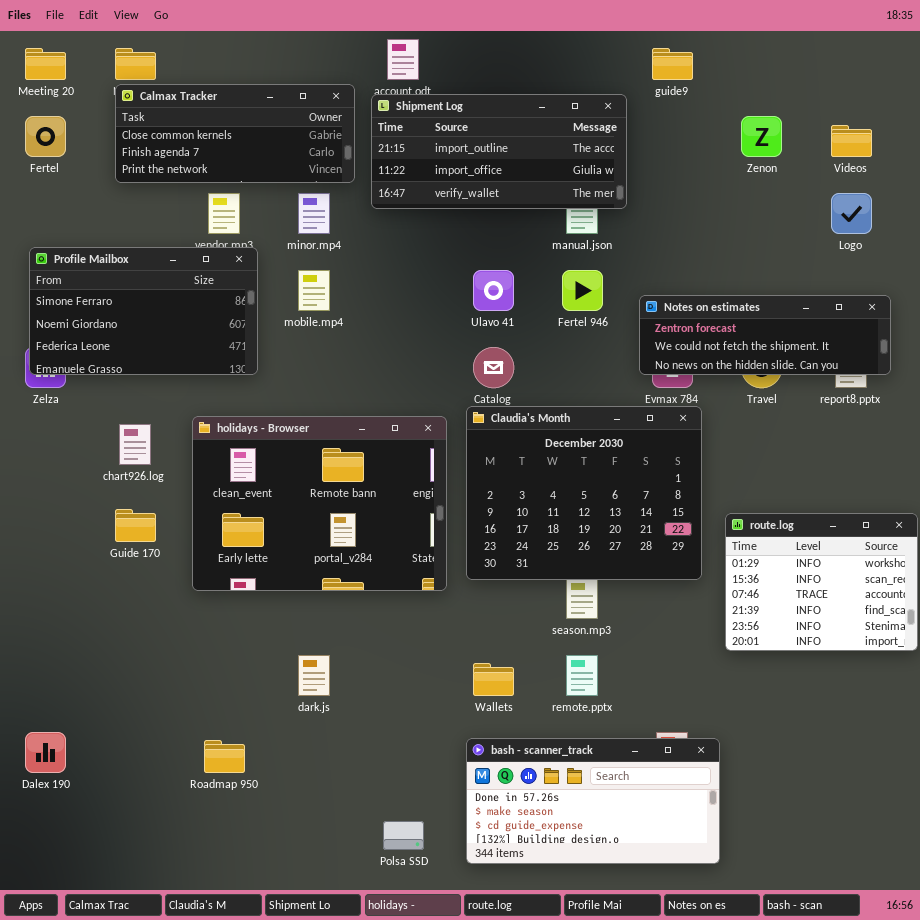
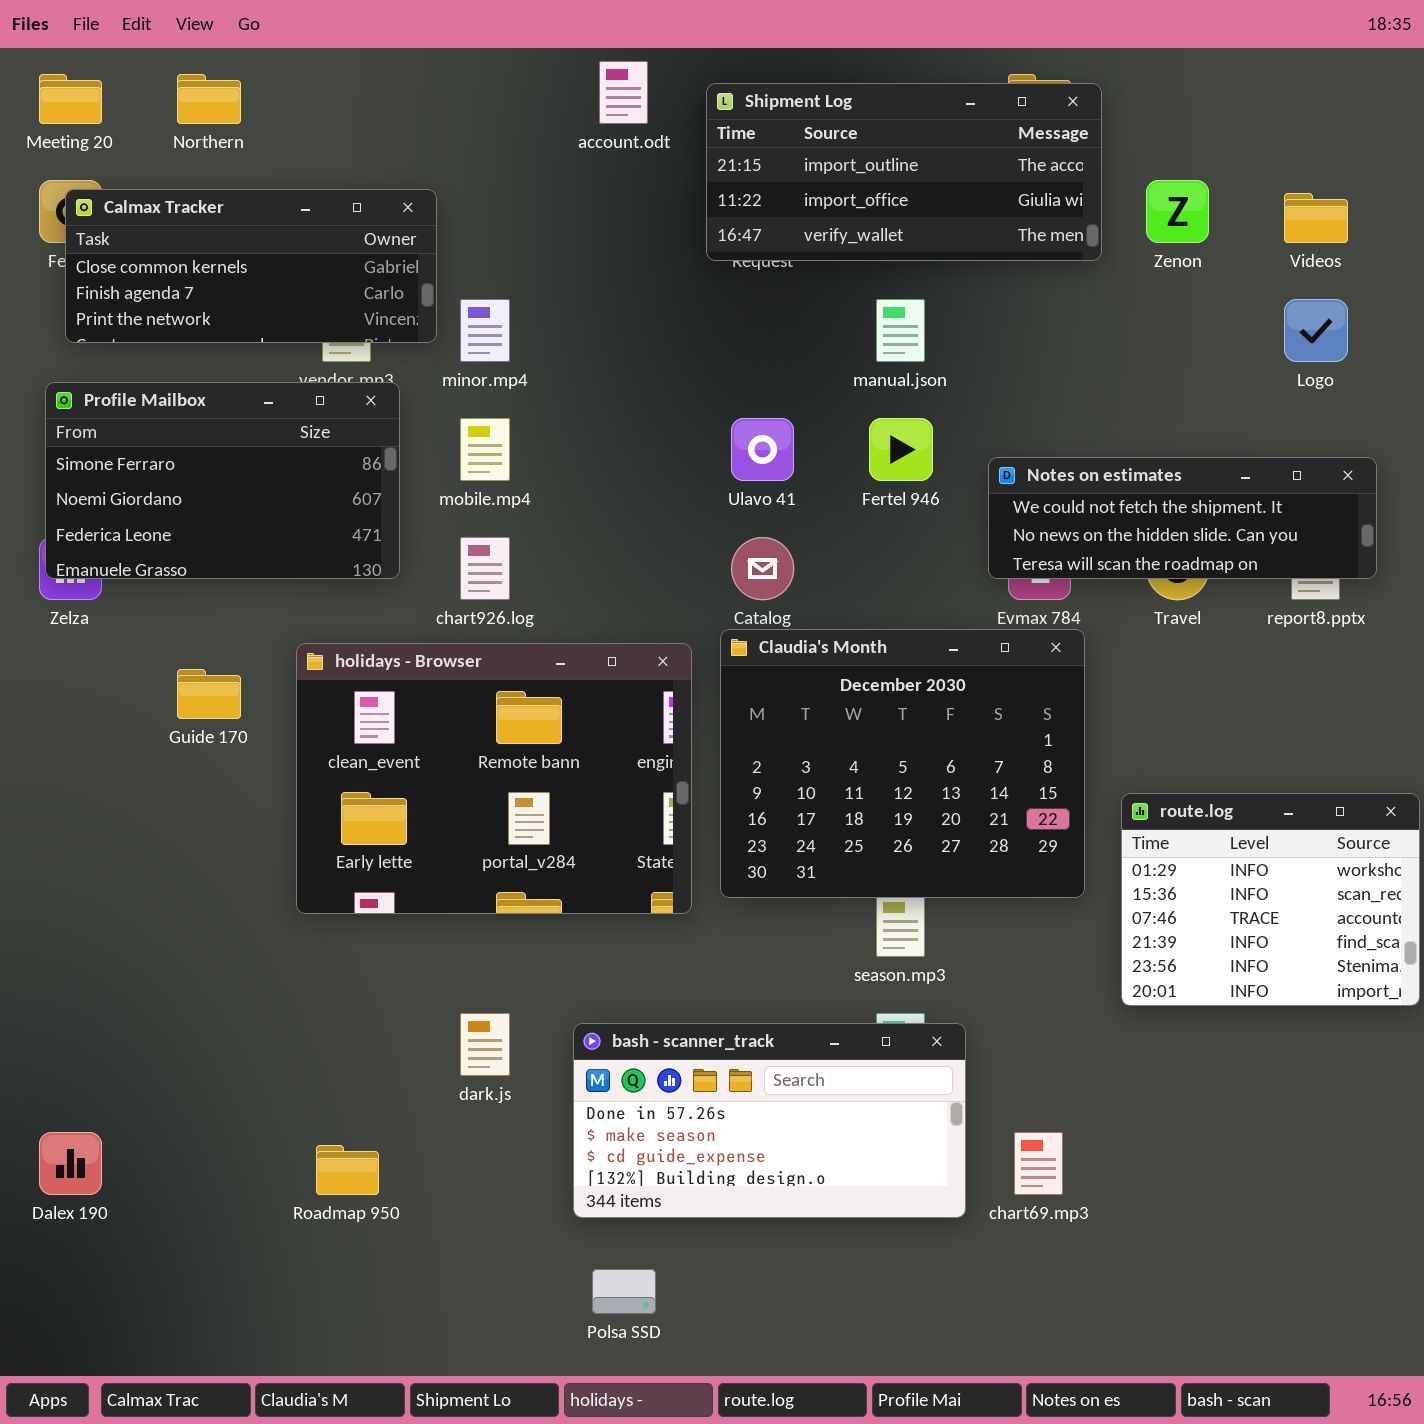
Calmax Tracker: [115,84,355,183] -> [65,189,437,343], moved
Shipment Log: [371,94,627,209] -> [706,83,1102,261], moved
Notes on estimates: [639,295,891,375] -> [988,457,1377,579], scrolled down 1 row
chart926.log: [119,424,151,465] -> [460,537,510,600], moved
Guide 170: [115,509,156,542] -> [177,669,241,719], moved
bash - scanner_track: [466,738,720,864] -> [573,1023,966,1218], moved

